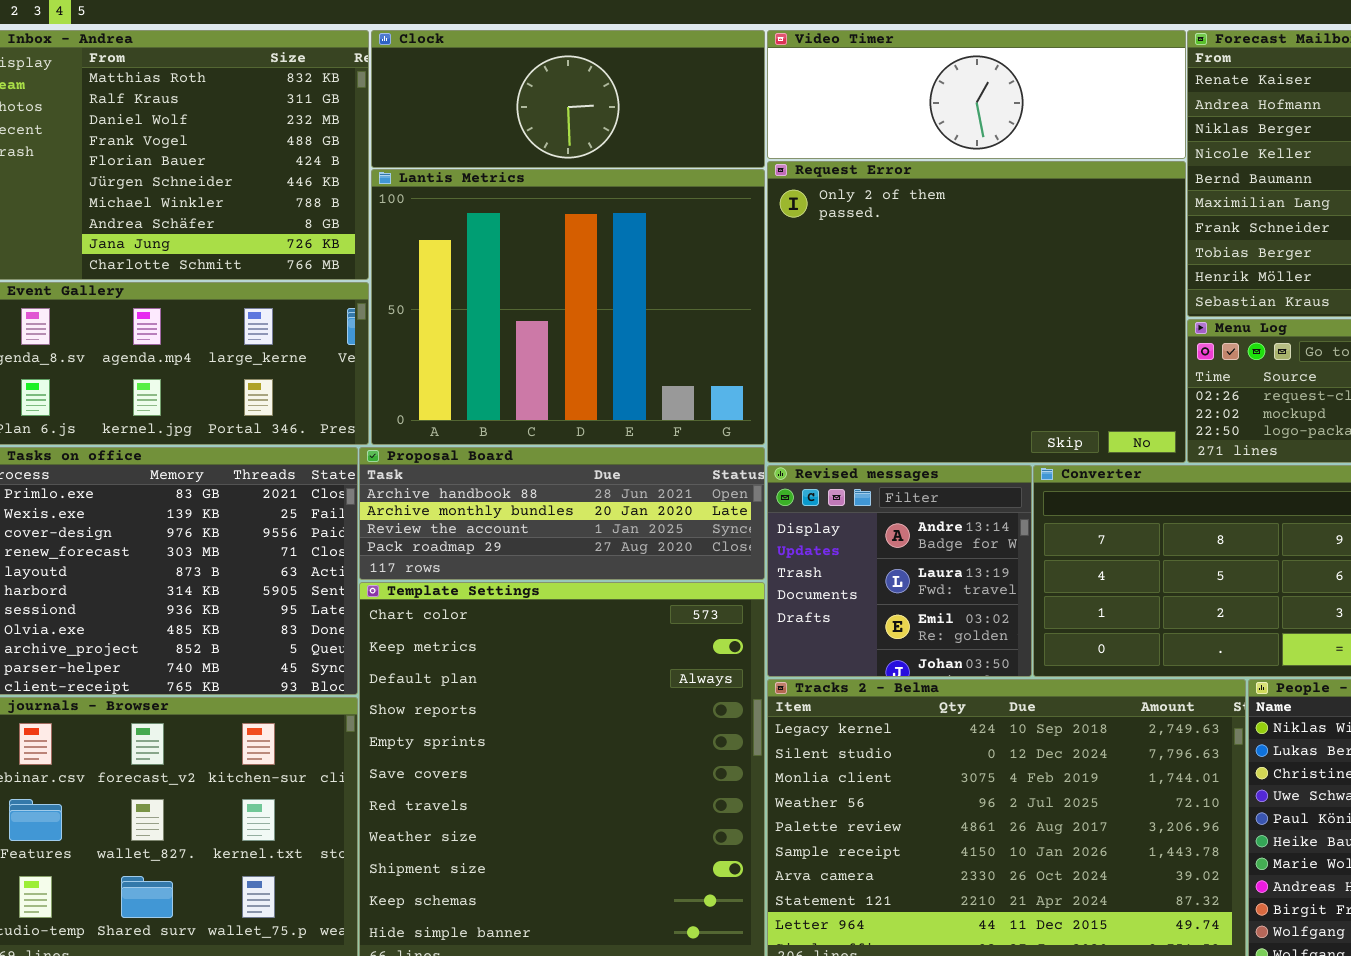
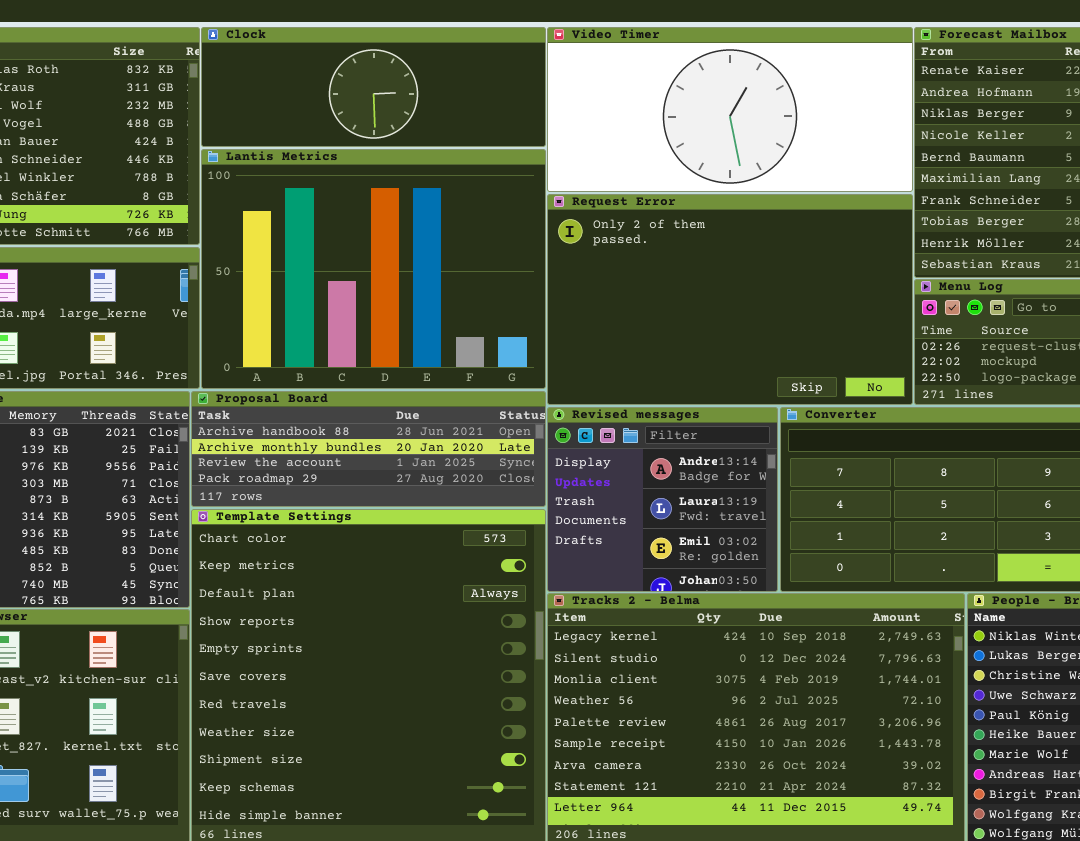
Video Timer: [767,30,1186,159] -> [547,27,913,192], resized
Request Error: [767,161,1186,463] -> [547,194,913,405], resized

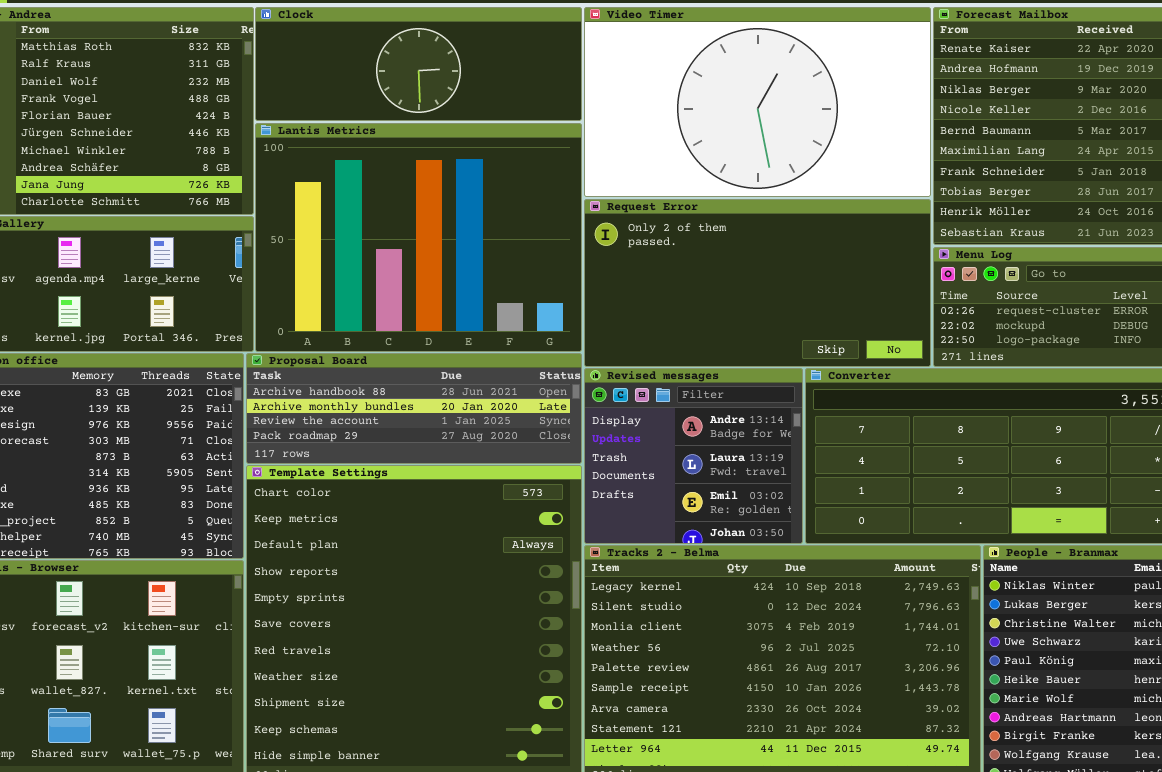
Video Timer: [547,27,913,192] -> [584,7,931,197], resized
Request Error: [547,194,913,405] -> [584,199,931,367], resized

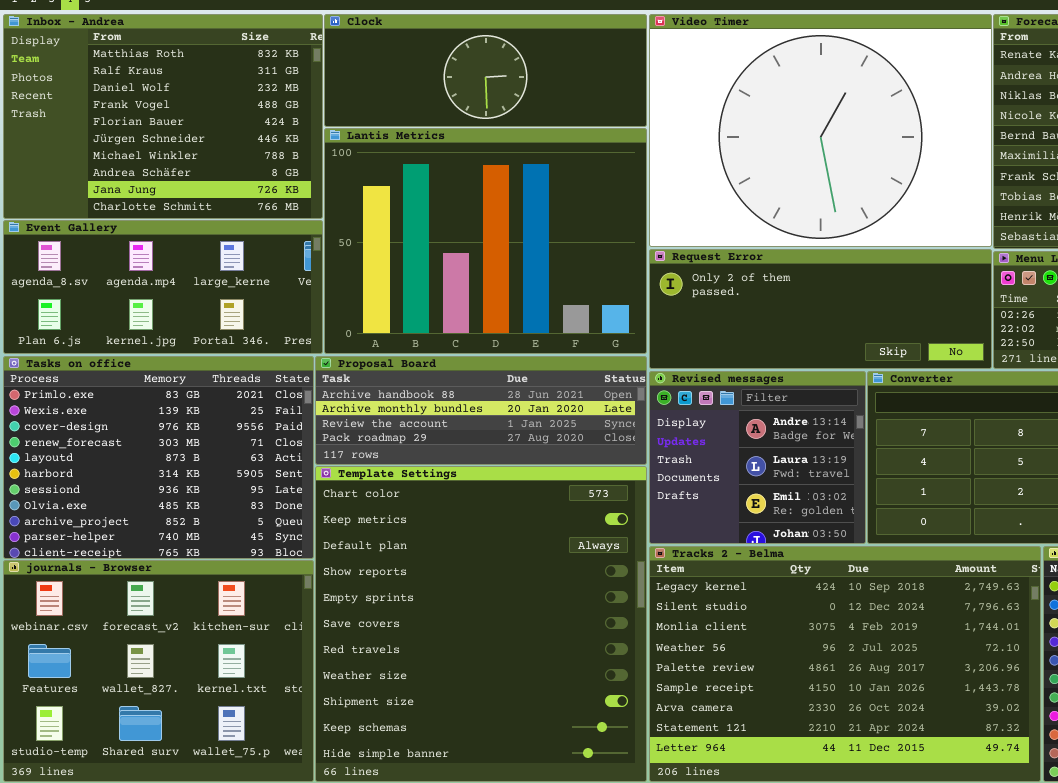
Video Timer: [584,7,931,197] -> [649,14,992,247], resized
Request Error: [584,199,931,367] -> [649,249,992,369], resized

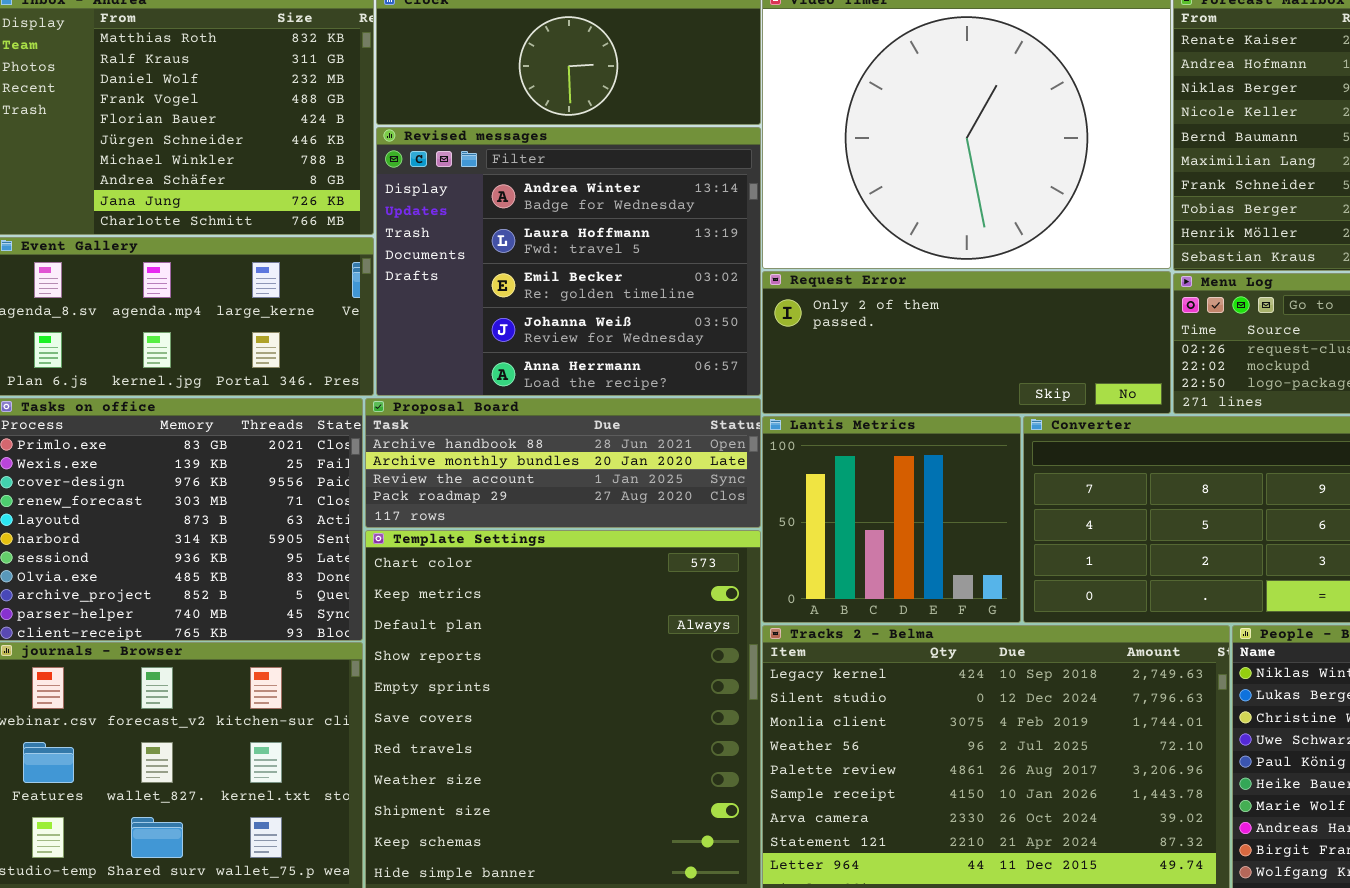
Lantis Metrics: [324,128,647,354] -> [762,416,1021,623], moved, resized
Revised messages: [649,371,866,544] -> [376,127,761,396], moved, resized

